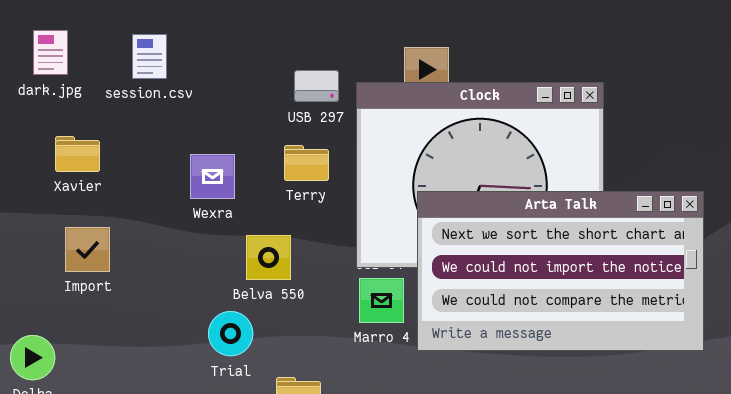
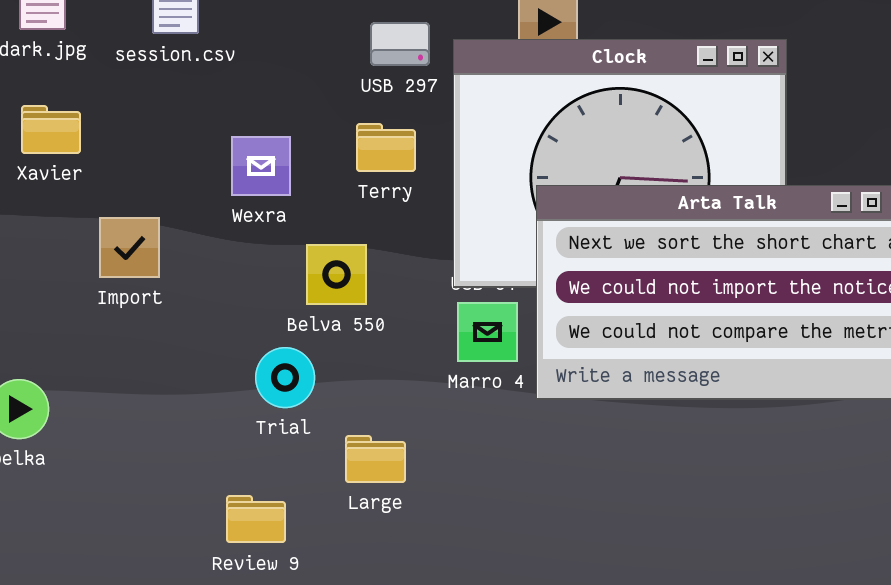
Xavier: [55,136,100,172] -> [21,105,81,154], moved
Import: [65,227,110,272] -> [99,217,160,278], moved

